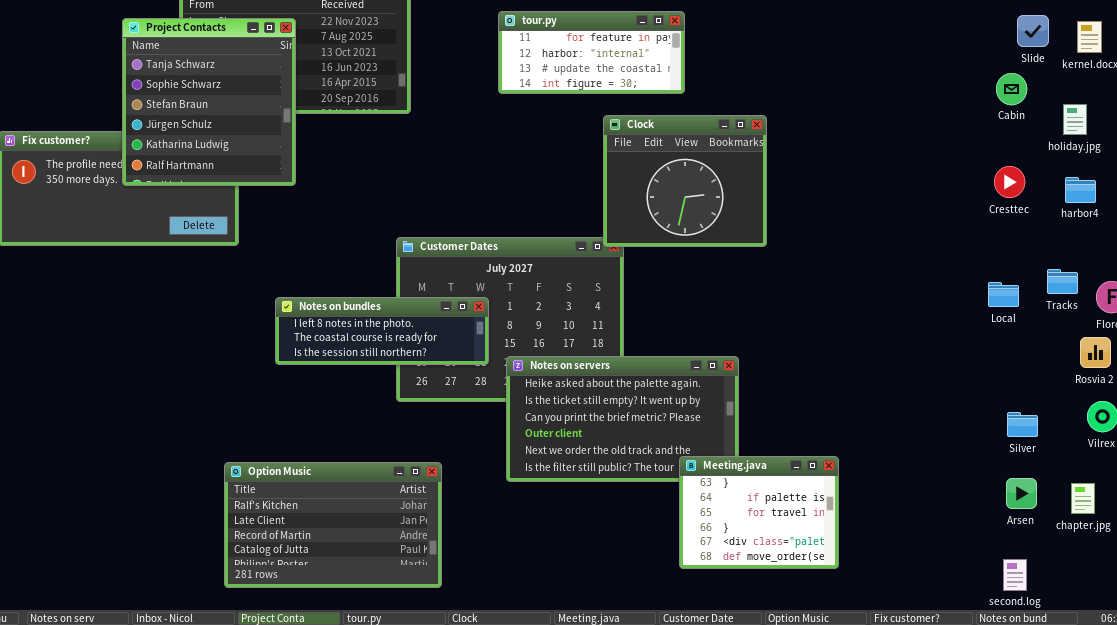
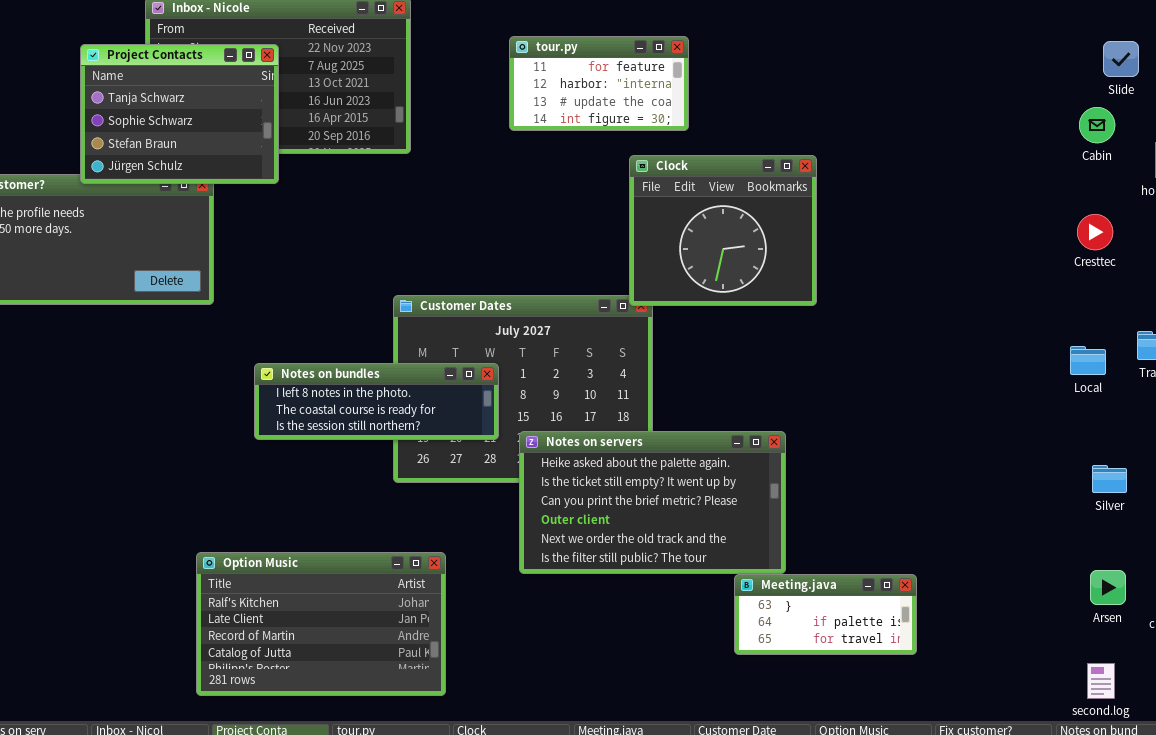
tour.py: [498,11,685,94] -> [509,36,689,131], resized
Project Contacts: [122,18,296,186] -> [80,44,279,184], resized
Silver: [1007,412,1038,437] -> [1092,465,1127,493], moved
Meeting.java: [679,456,839,569] -> [734,574,917,655], moved, resized

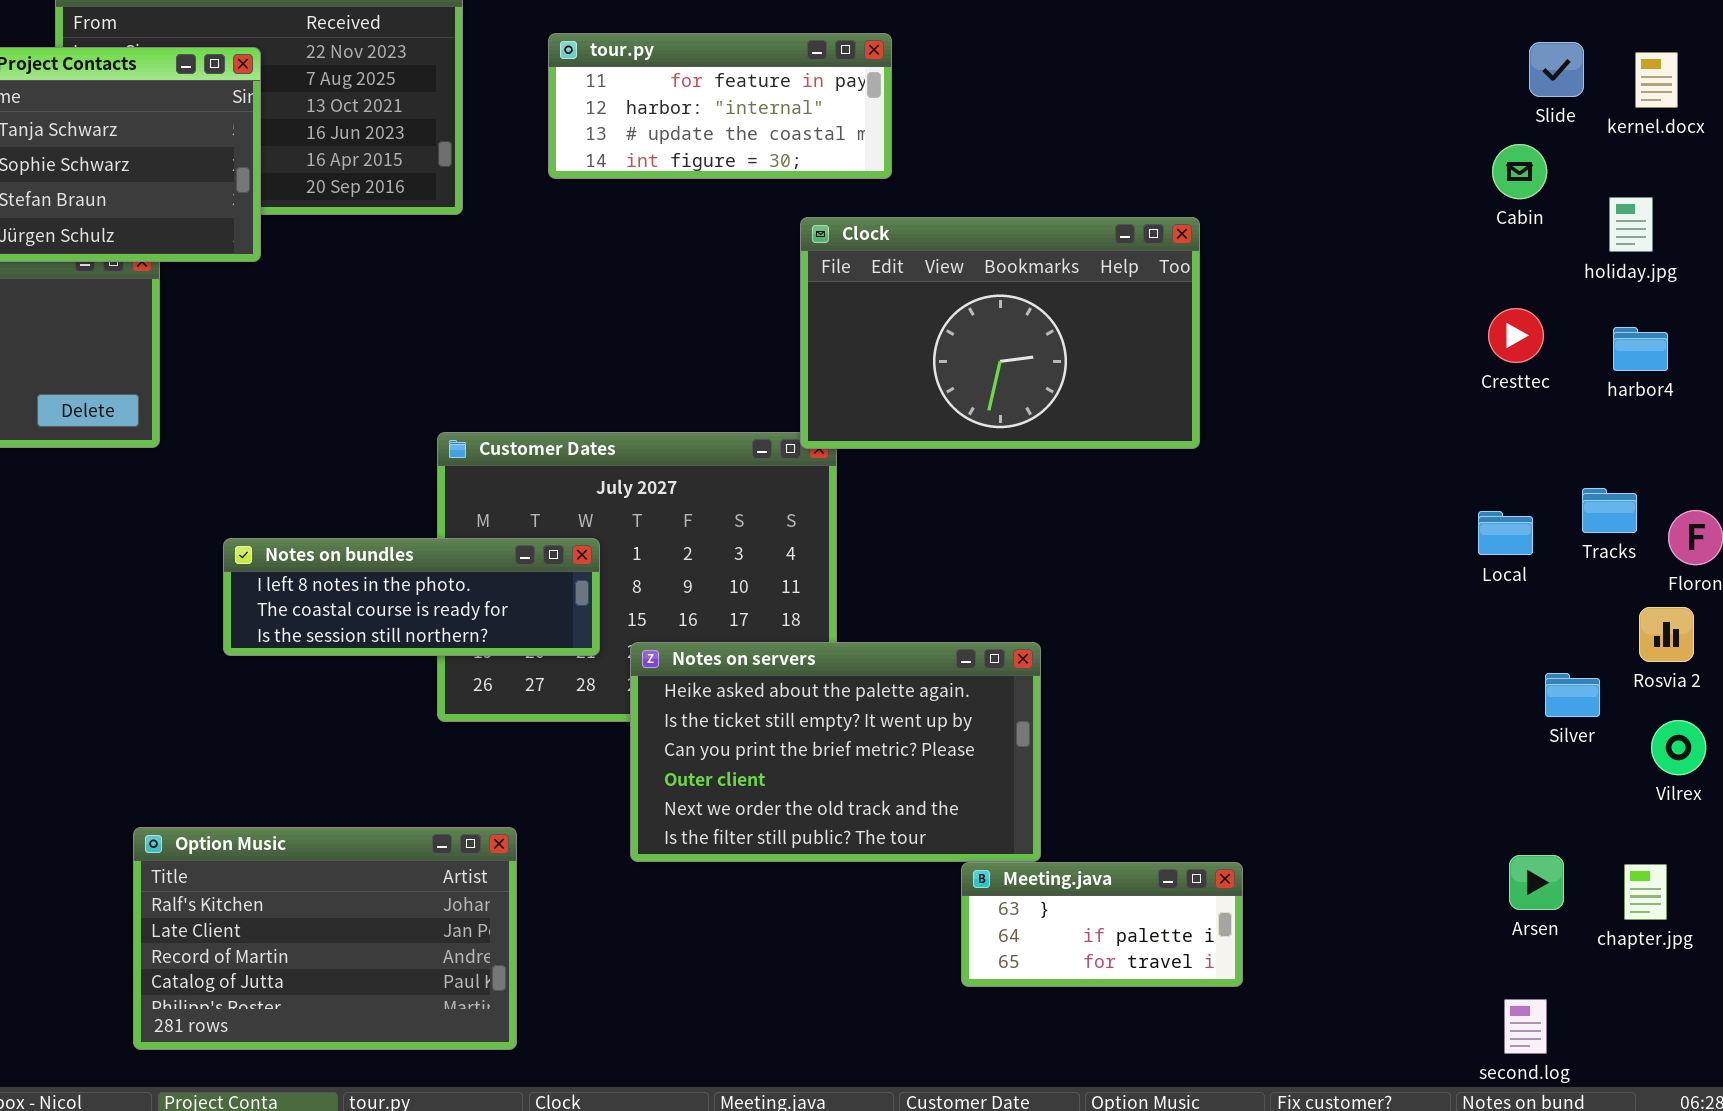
tour.py: [509,36,689,131] -> [548,33,892,179], resized
Clock: [629,155,817,306] -> [800,217,1200,449], resized
Silver: [1092,465,1127,493] -> [1545,673,1600,717], moved

